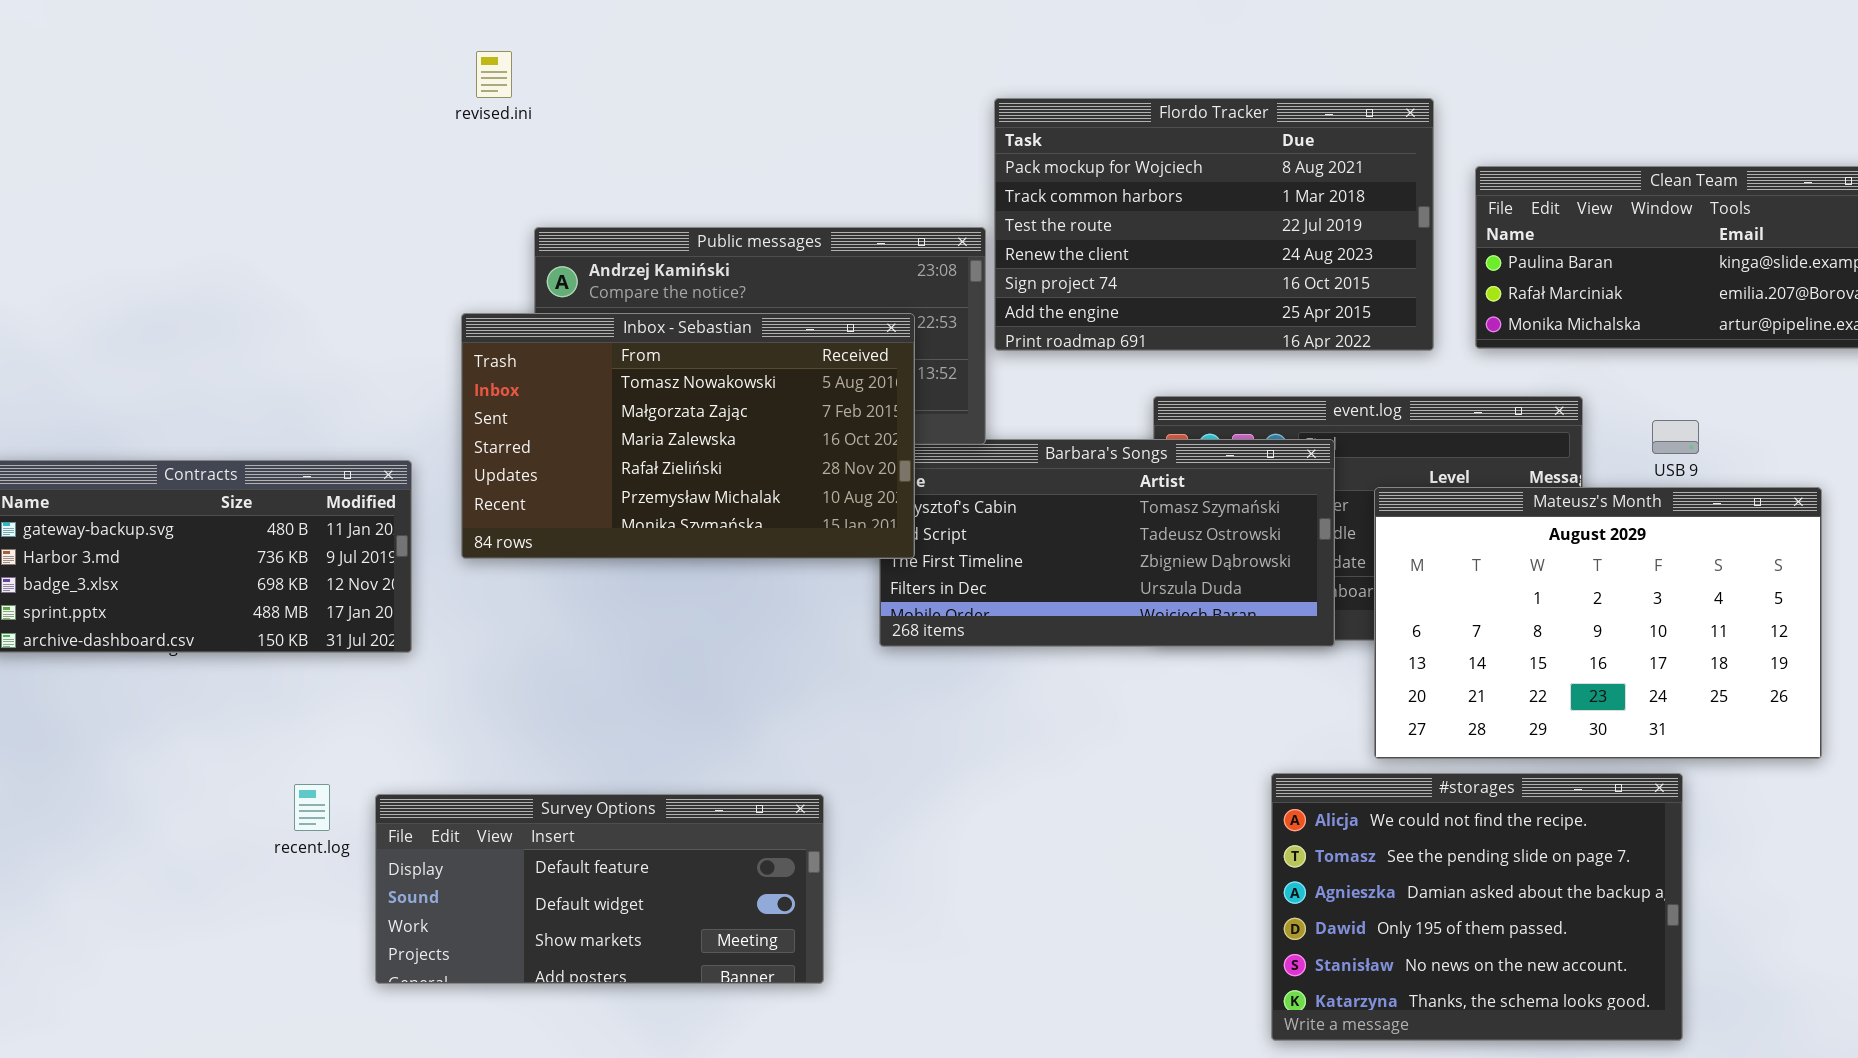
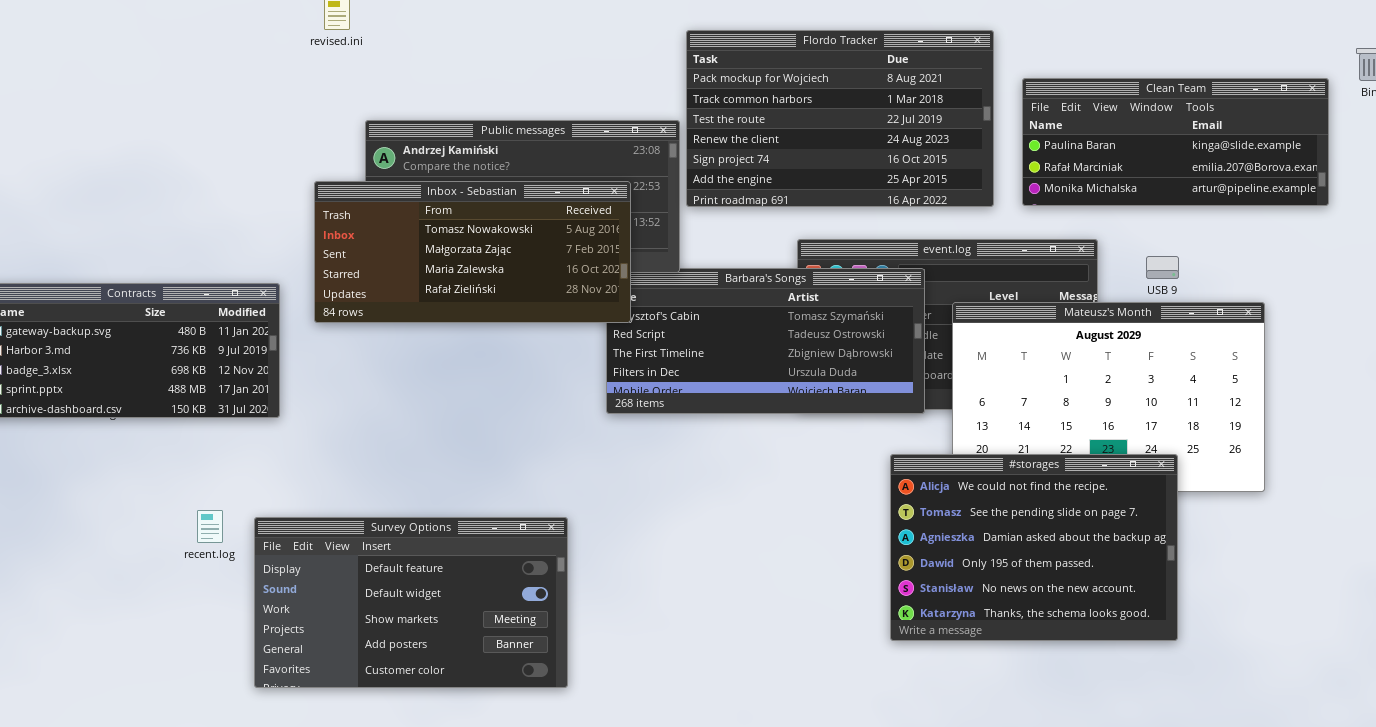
Inbox - Sebastian: [461,313,915,559] -> [314,181,631,323], resized
#storages: [1271,773,1683,1041] -> [890,454,1178,641], moved
Survey Options: [375,794,824,984] -> [254,517,568,688], resized

